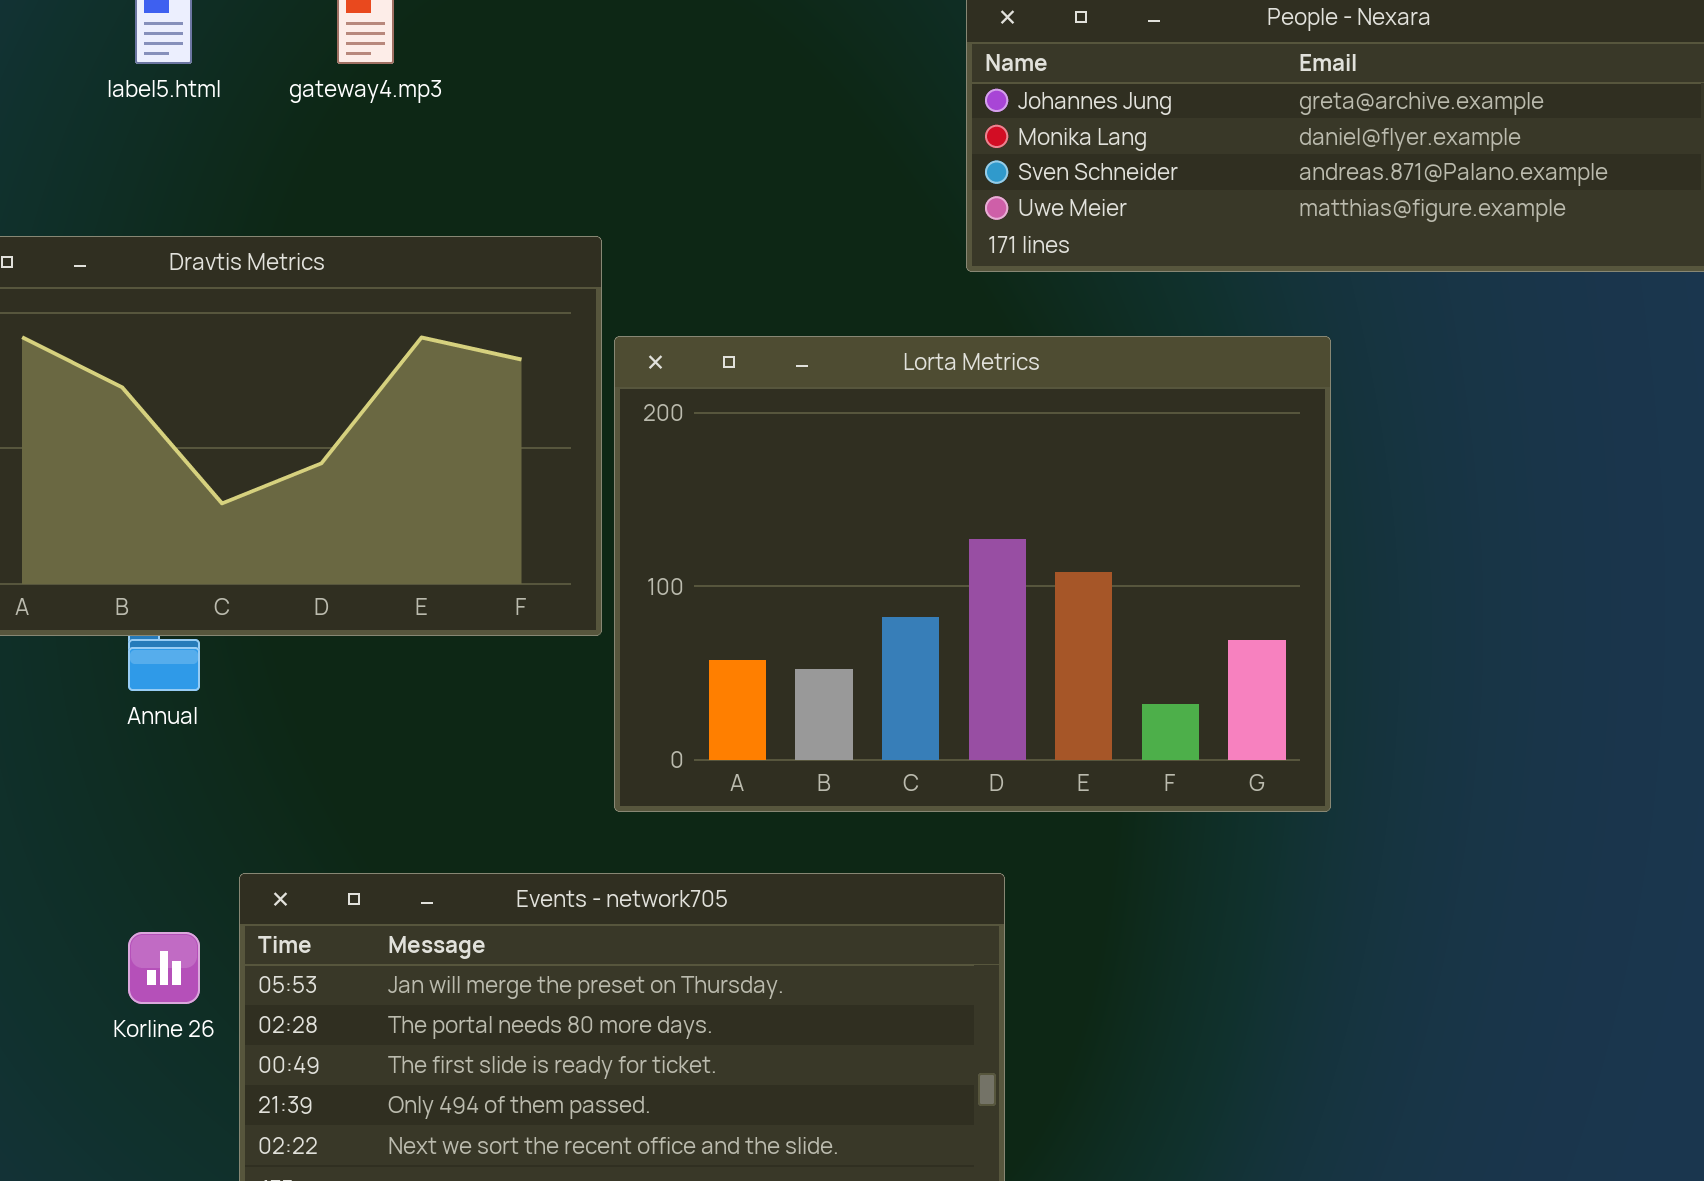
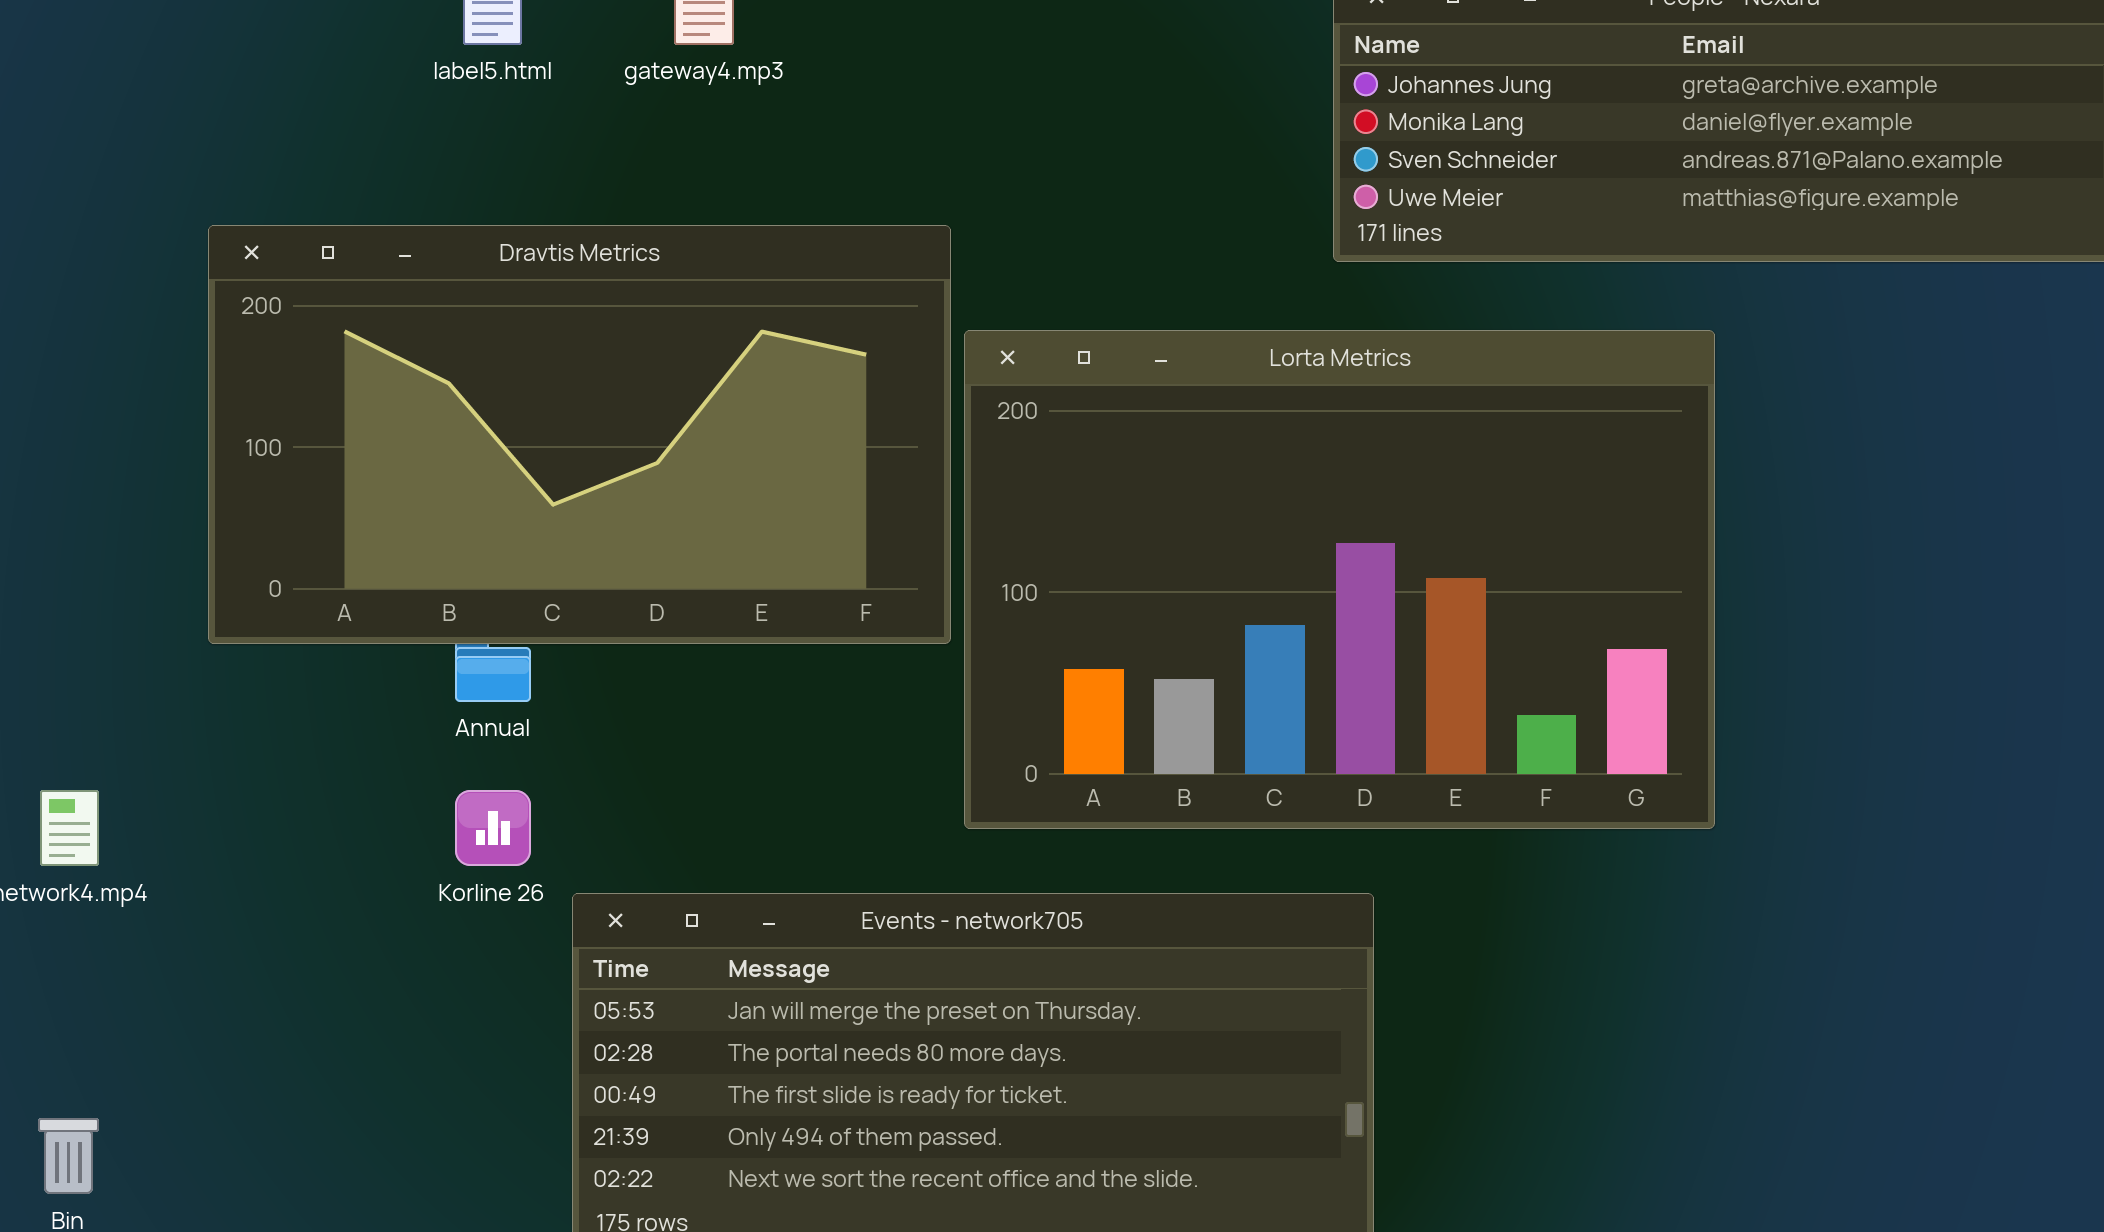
Korline 26: [128,932,200,1004] -> [455,790,531,866], moved

